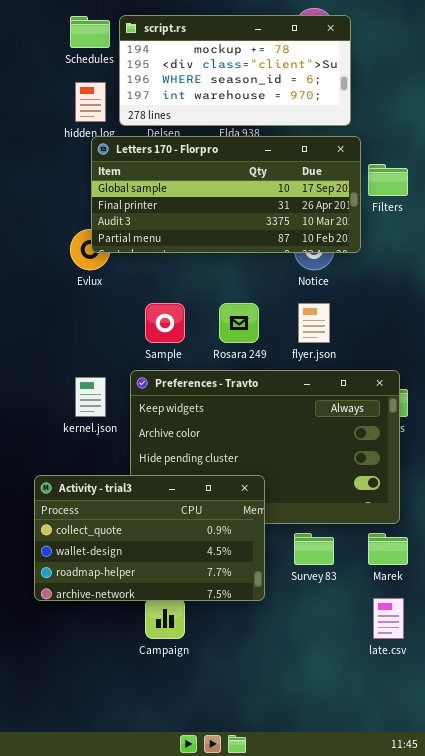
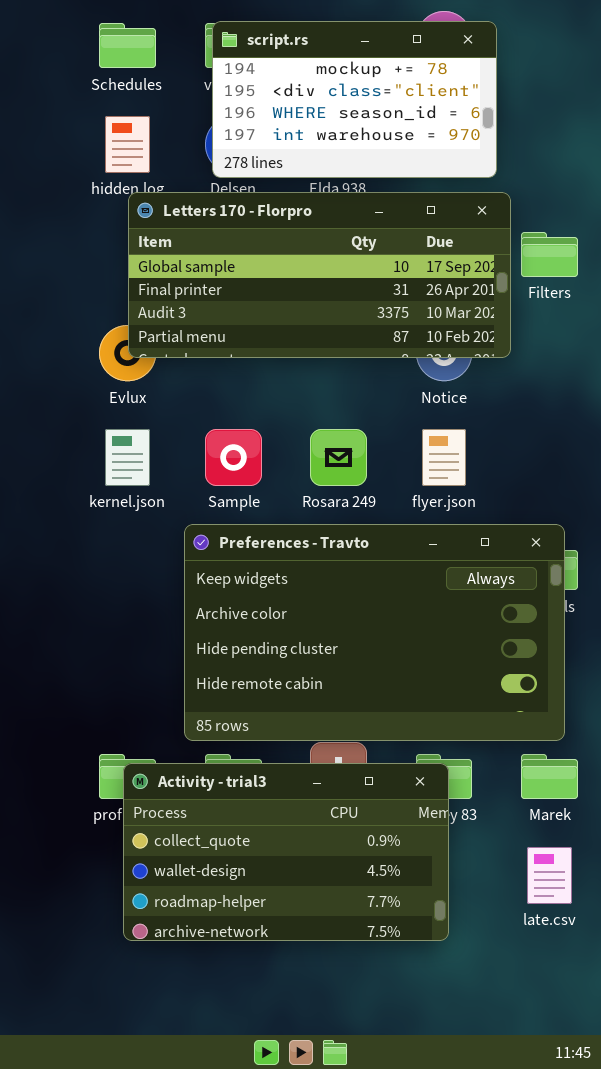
script.rs: [119,15,351,126] -> [212,21,497,178], resized
kernel.json: [75,377,106,417] -> [105,429,150,486], moved
Activity - trial3: [34,475,265,601] -> [123,763,449,941], moved

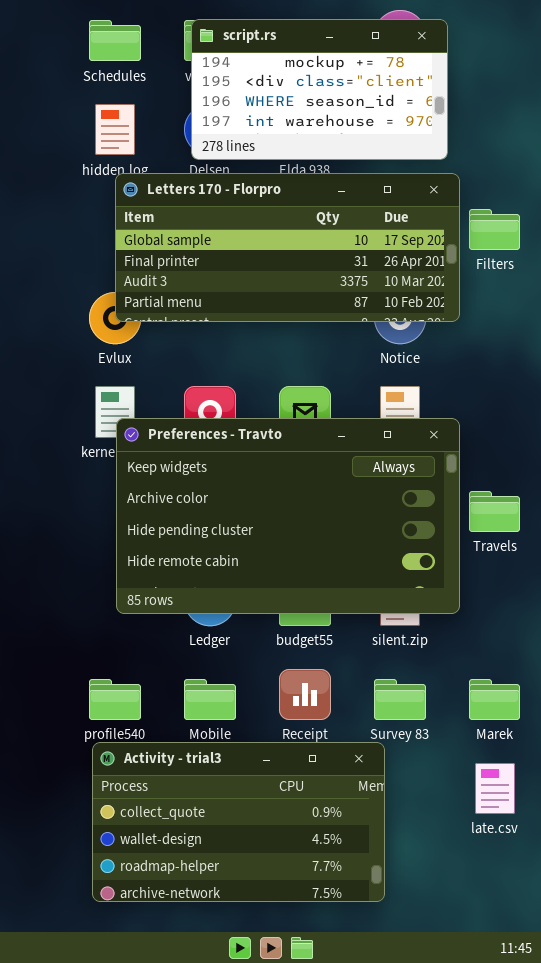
Preferences - Travto: [184,524,565,741] -> [116,418,460,614], moved
Activity - trial3: [123,763,449,941] -> [92,742,385,902], moved

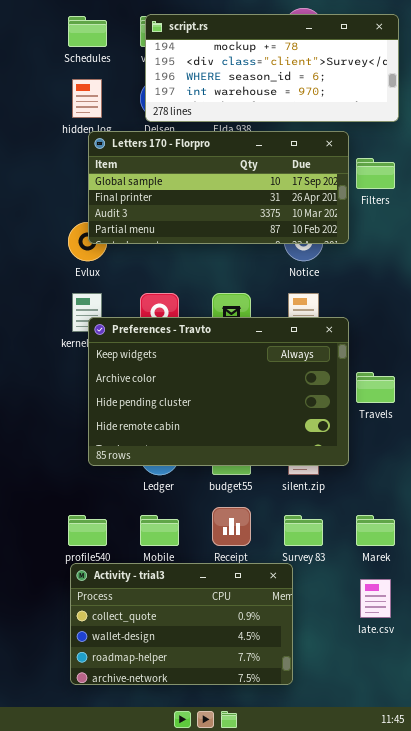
script.rs: [191,19,448,160] -> [145,14,399,122], resized

